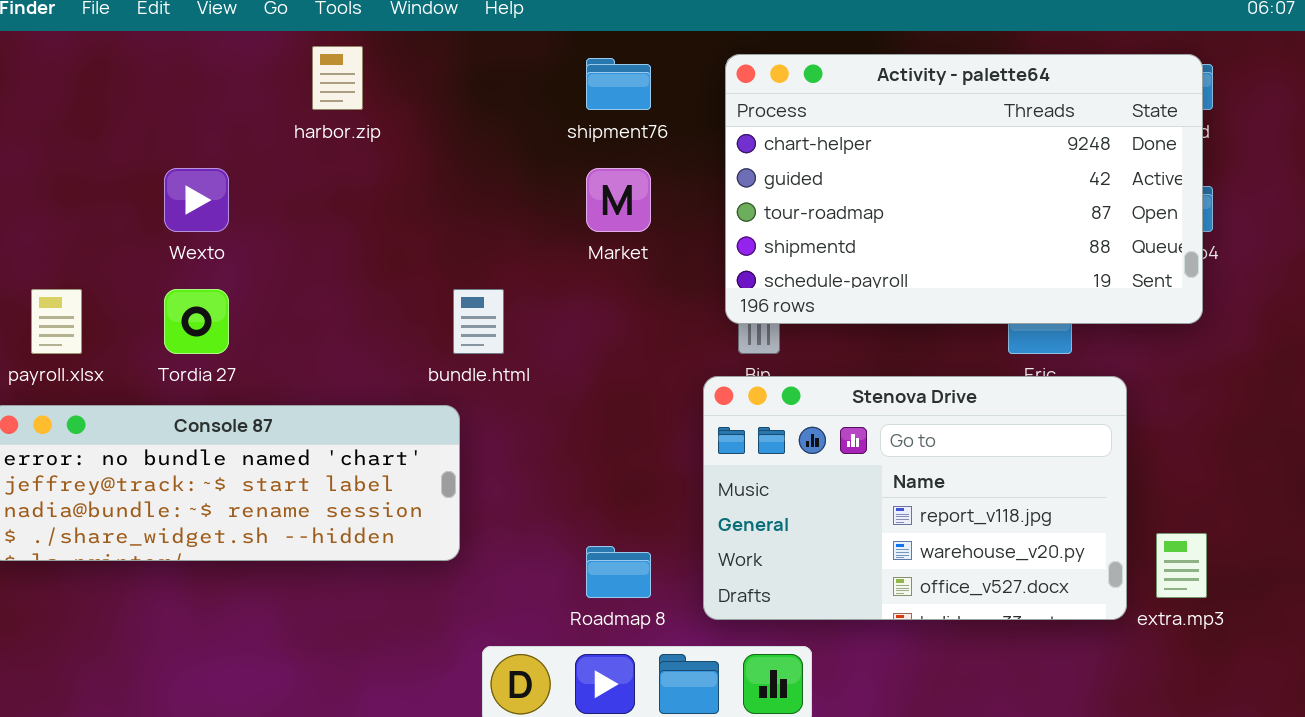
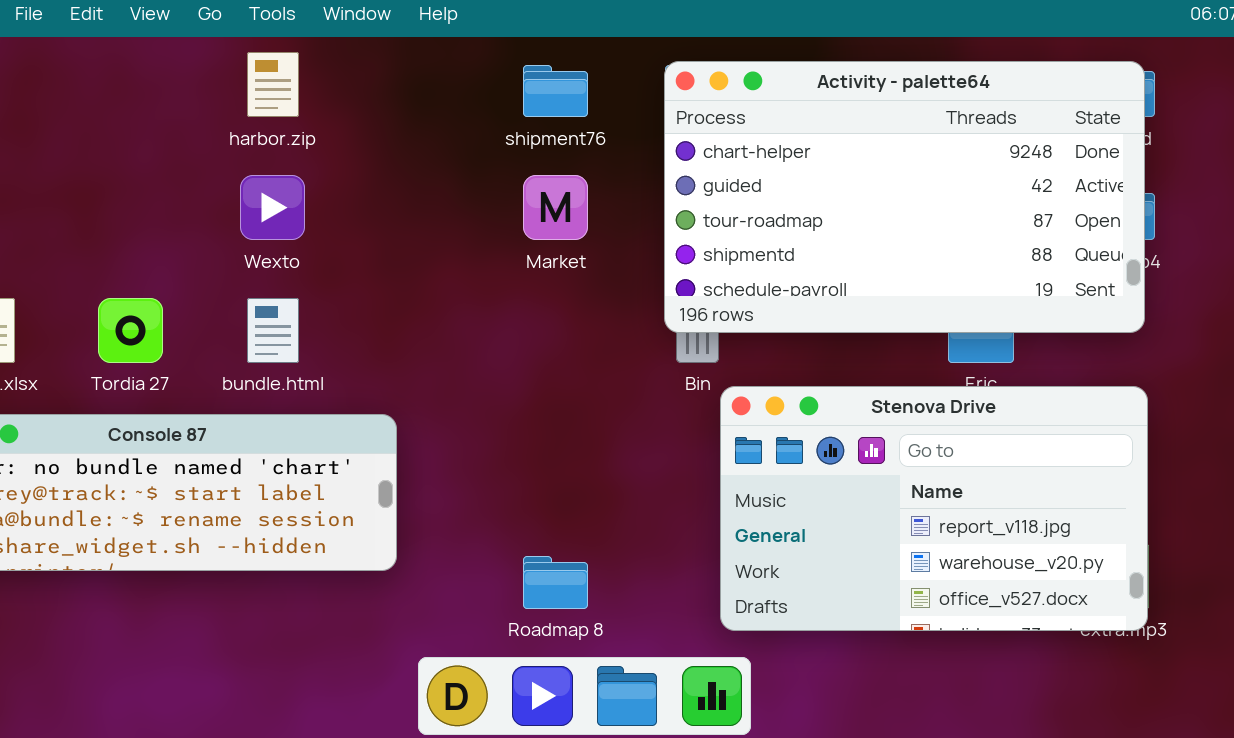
Wexto: [164,168,229,232] -> [240,175,305,240], moved
bundle.html: [453,289,504,354] -> [247,298,299,363], moved
Stenova Drive: [703,376,1127,620] -> [720,386,1148,631], moved

